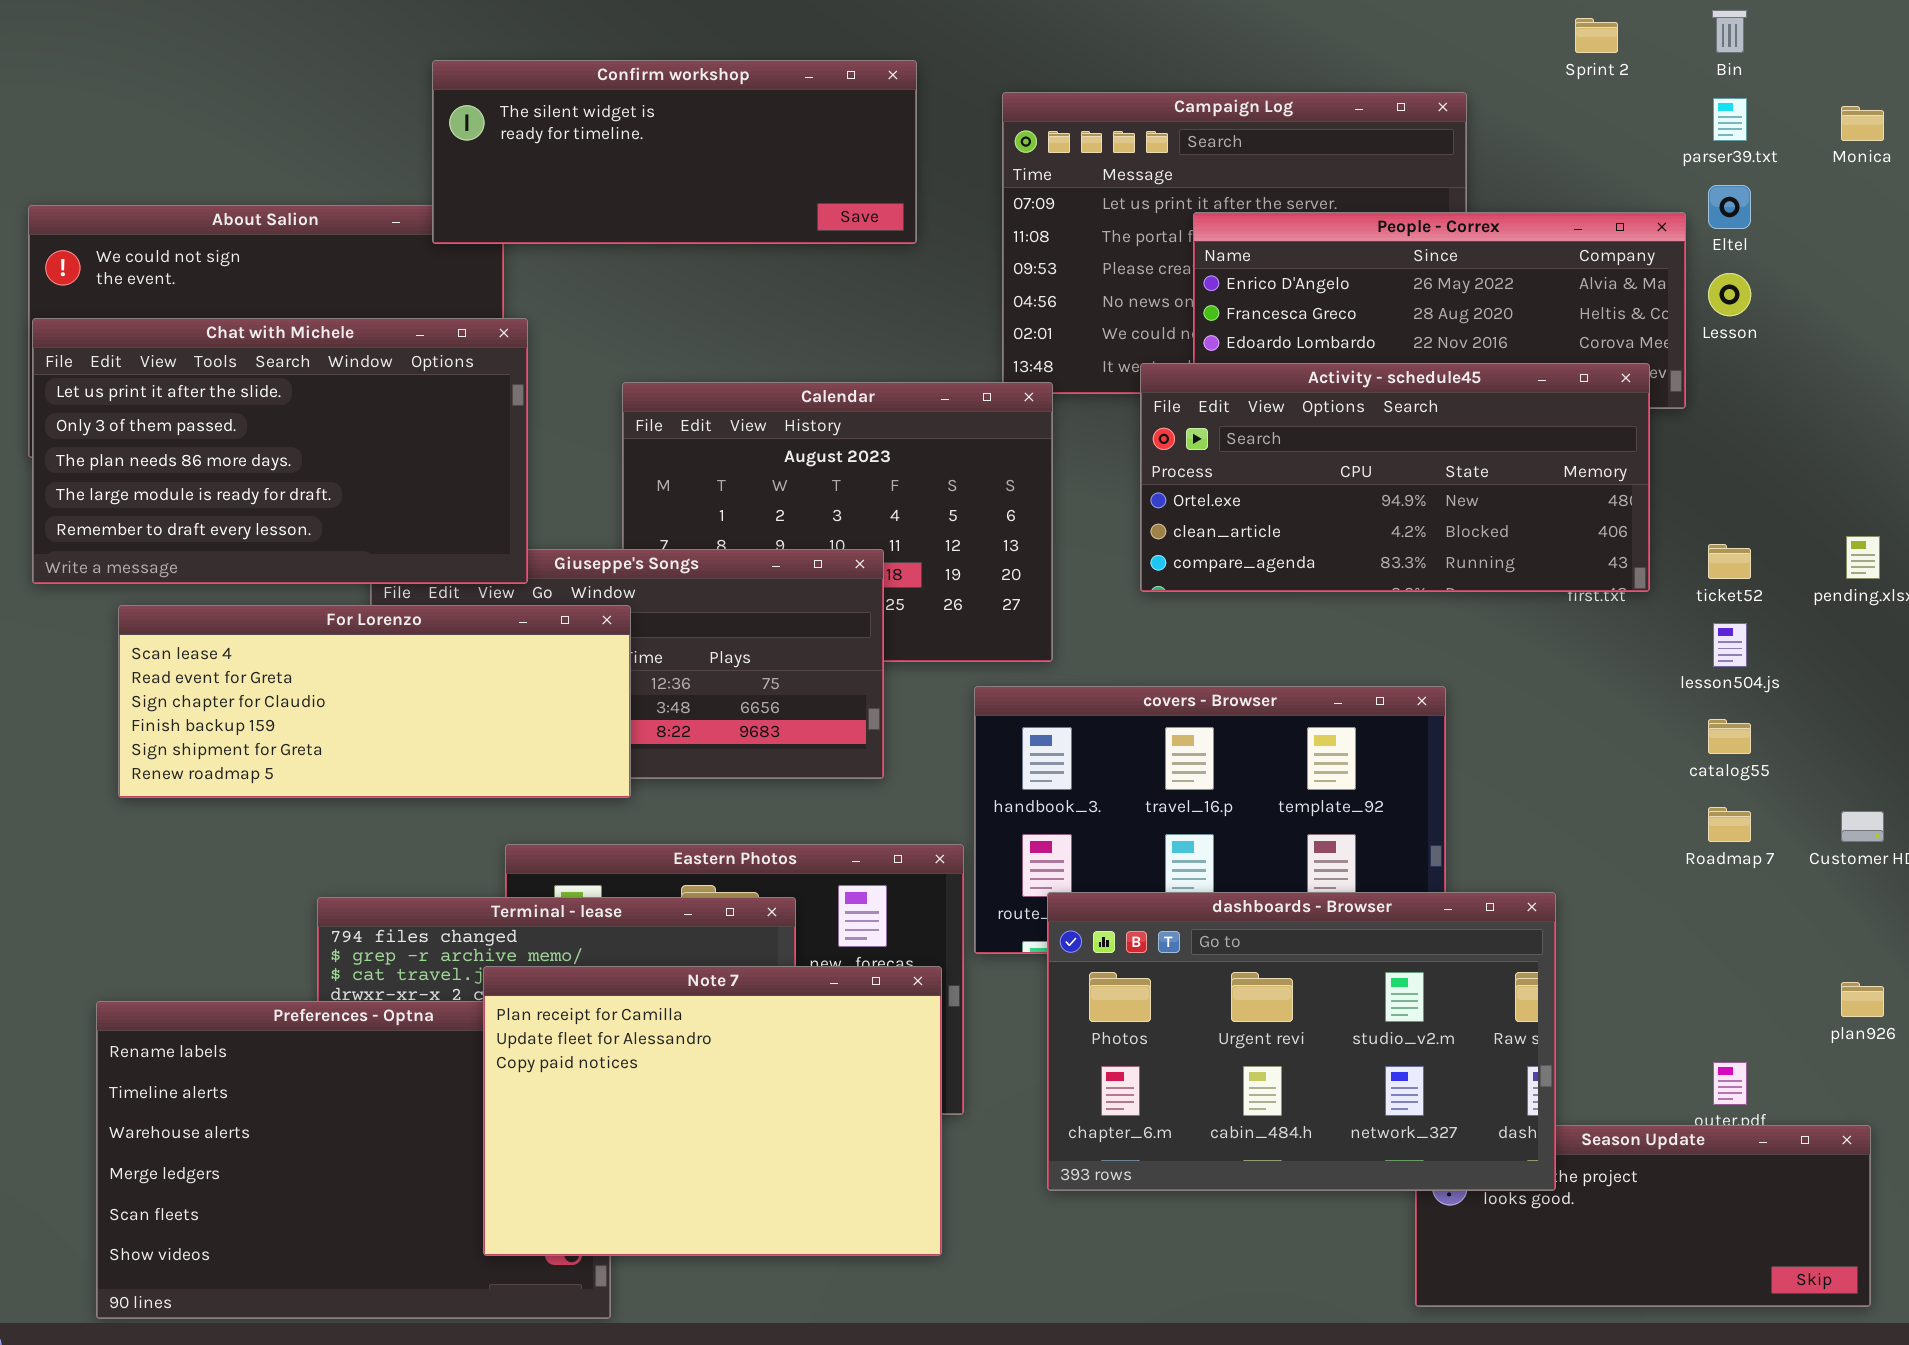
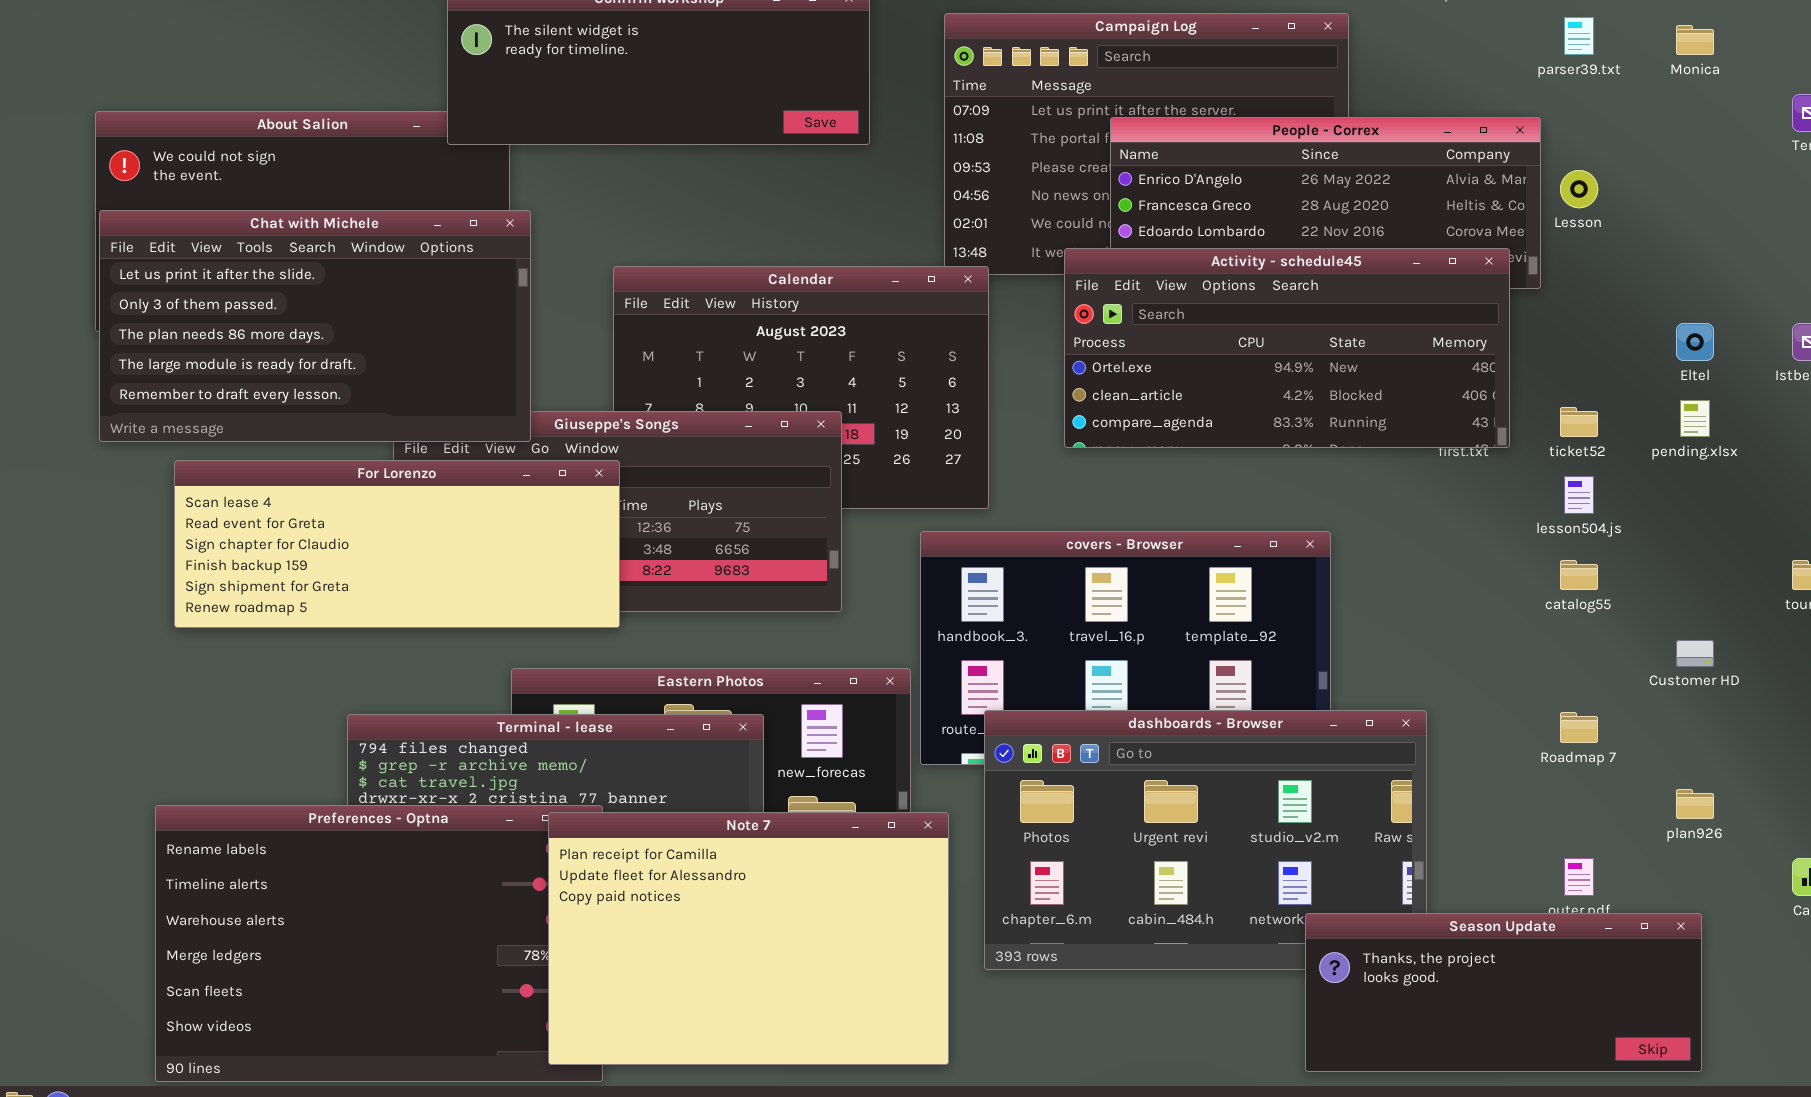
Eltel: [1708,185,1751,229] -> [1676,323,1714,361], moved
Roadmap 7: [1708,807,1751,842] -> [1560,712,1598,743], moved
Note 7: [483,966,942,1256] -> [548,812,949,1065], moved
Season Update: [1415,1125,1871,1307] -> [1305,913,1702,1072], raised

